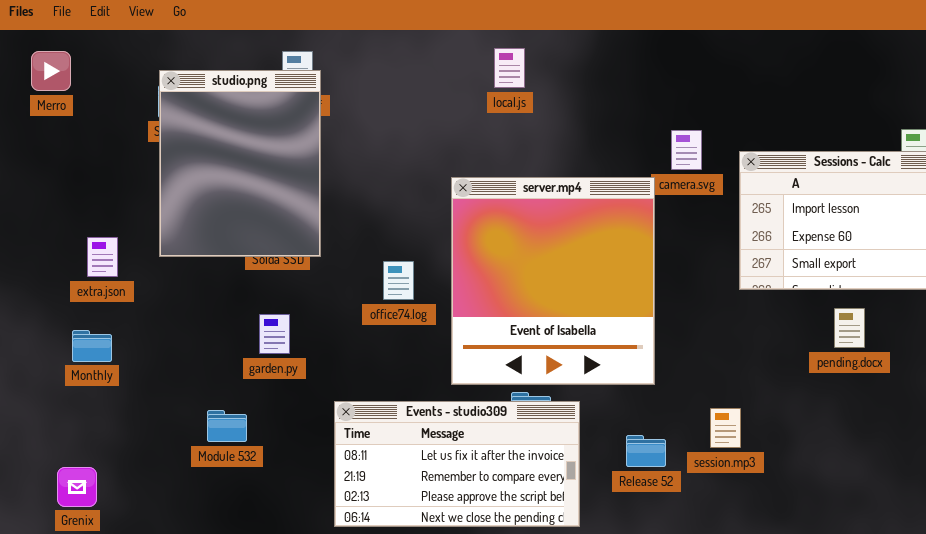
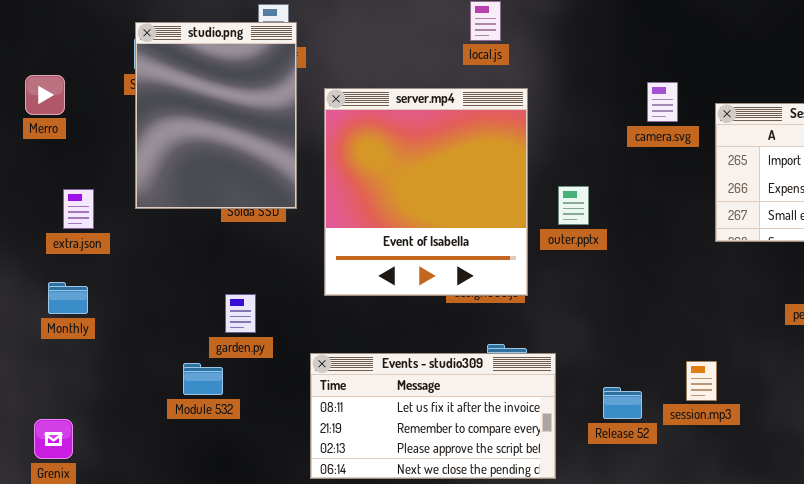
Merro: [31,51,71,91] -> [25,75,65,115], moved
server.mp4: [451,177,655,385] -> [324,88,528,296], moved
garden.py: [259,314,290,354] -> [225,294,256,333], moved

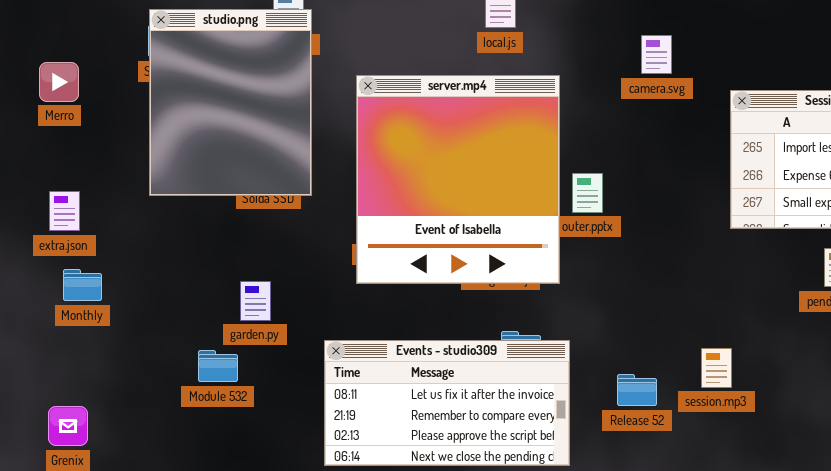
camera.svg: [647,82,678,122] -> [641,35,672,74], moved
server.mp4: [324,88,528,296] -> [356,75,560,284], moved
extra.json: [63,189,94,229] -> [49,191,80,231], moved

